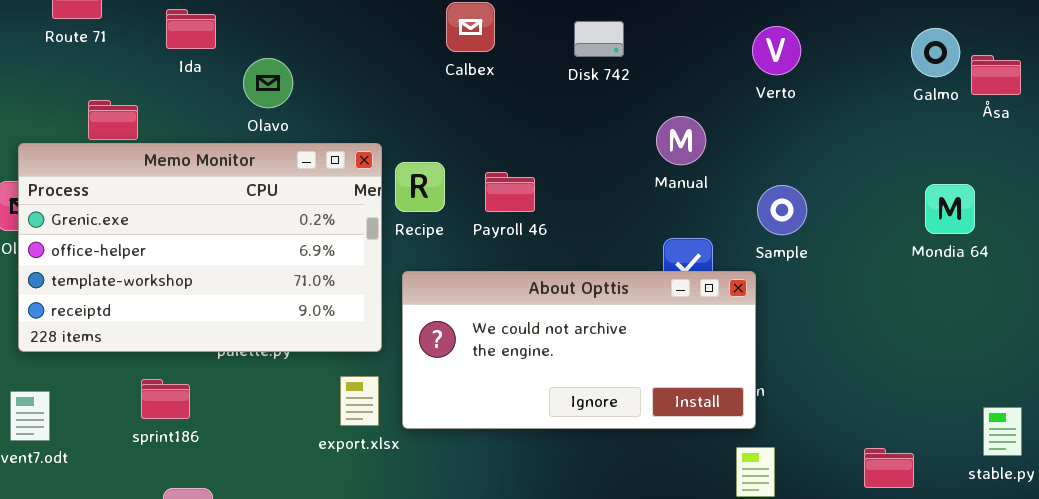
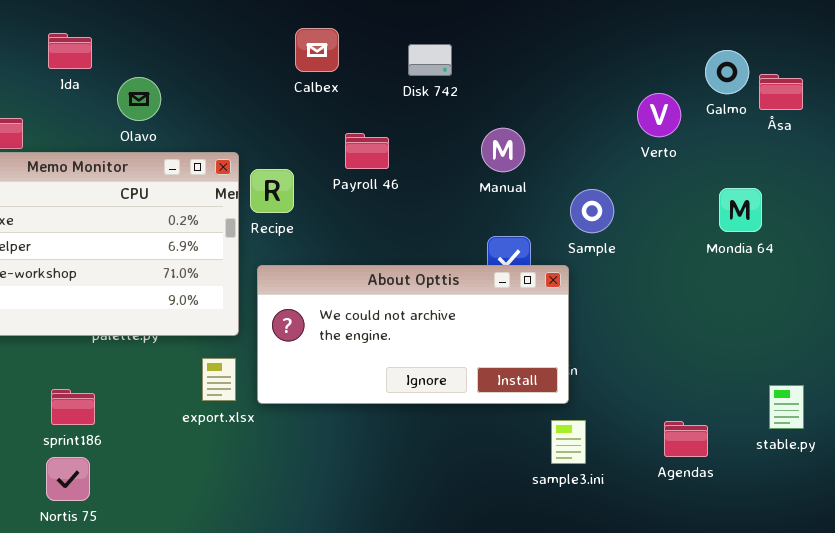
Verto: [752,26,801,75] -> [637,93,681,137], moved
Payroll 46: [485,172,535,212] -> [345,133,389,169], moved
sprint186: [141,379,190,419] -> [51,389,95,425], moved

